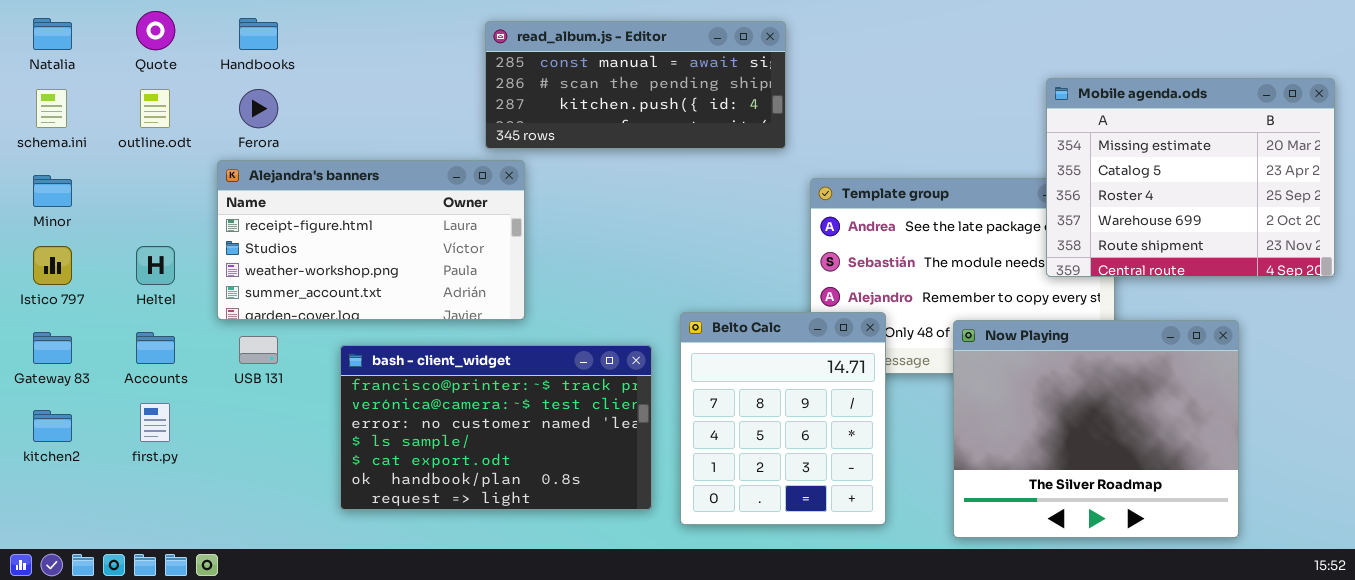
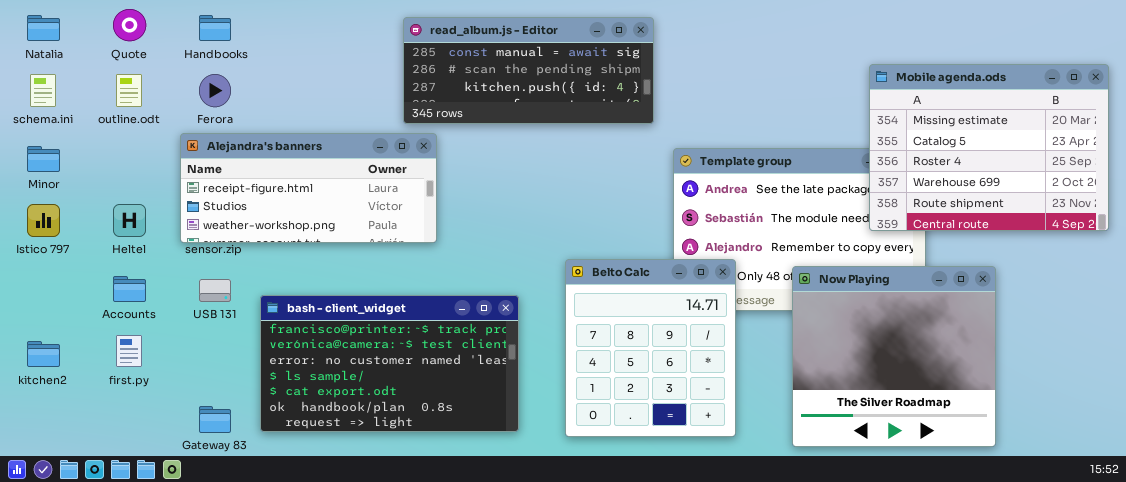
Alejandra's banners: [217,160,525,320] -> [180,133,437,243], resized
Now Playing: [953,320,1239,538] -> [792,266,996,447], resized
Gateway 83: [33,332,72,364] -> [199,406,231,433], moved
bash - client_widget: [340,345,652,510] -> [260,295,519,432], moved

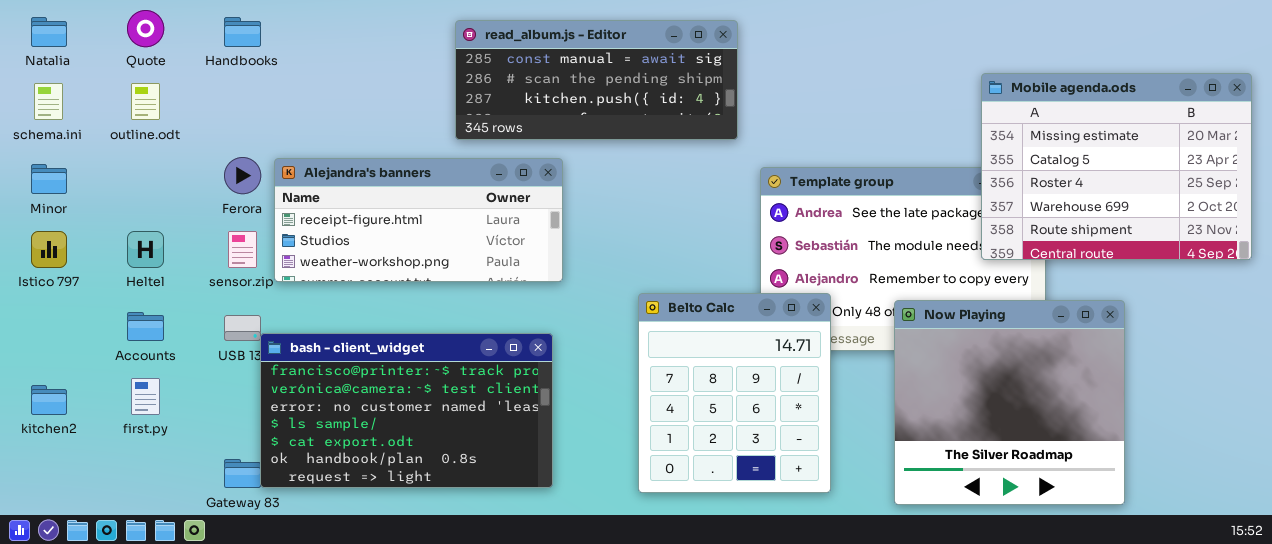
Ferora: [199,74,231,107] -> [224,157,261,194], moved
Alejandra's banners: [180,133,437,243] -> [274,158,563,282], moved
bash - client_widget: [260,295,519,432] -> [260,333,553,488], moved

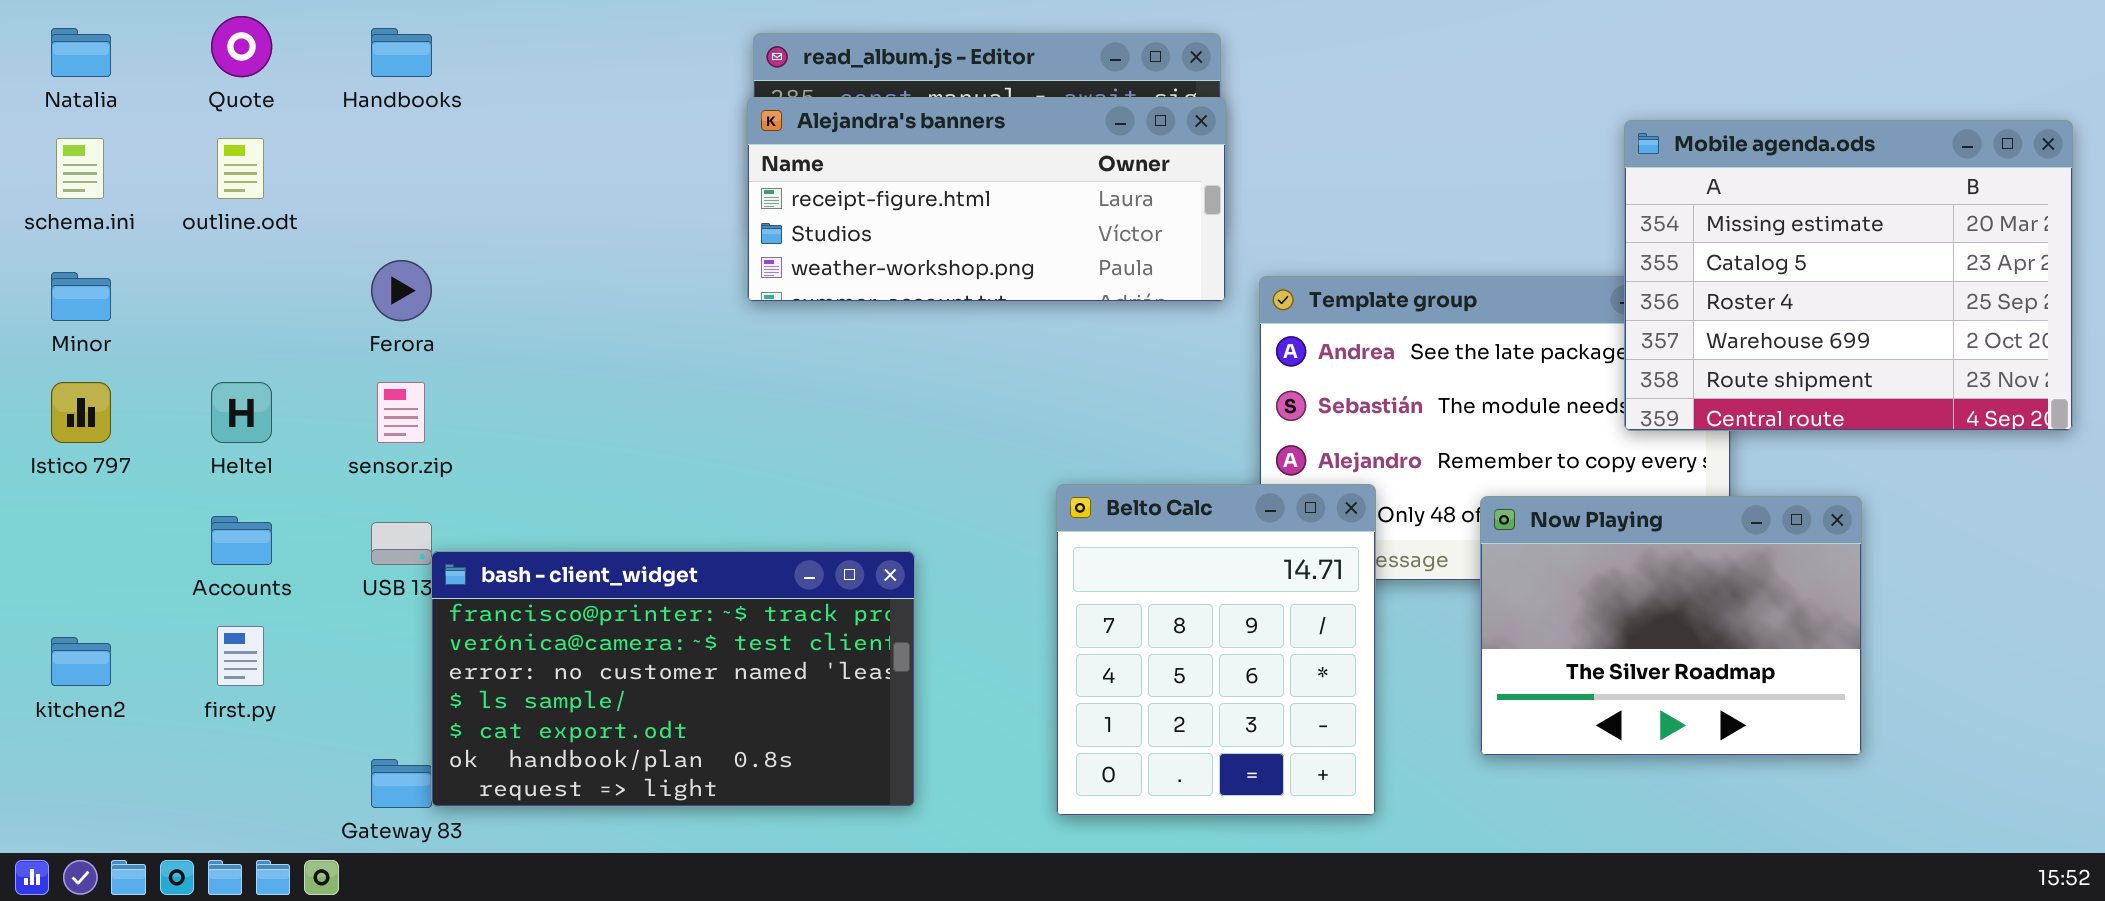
Alejandra's banners: [274,158,563,282] -> [747,97,1226,302], moved
Now Playing: [894,300,1125,505] -> [1480,496,1862,756], resized

